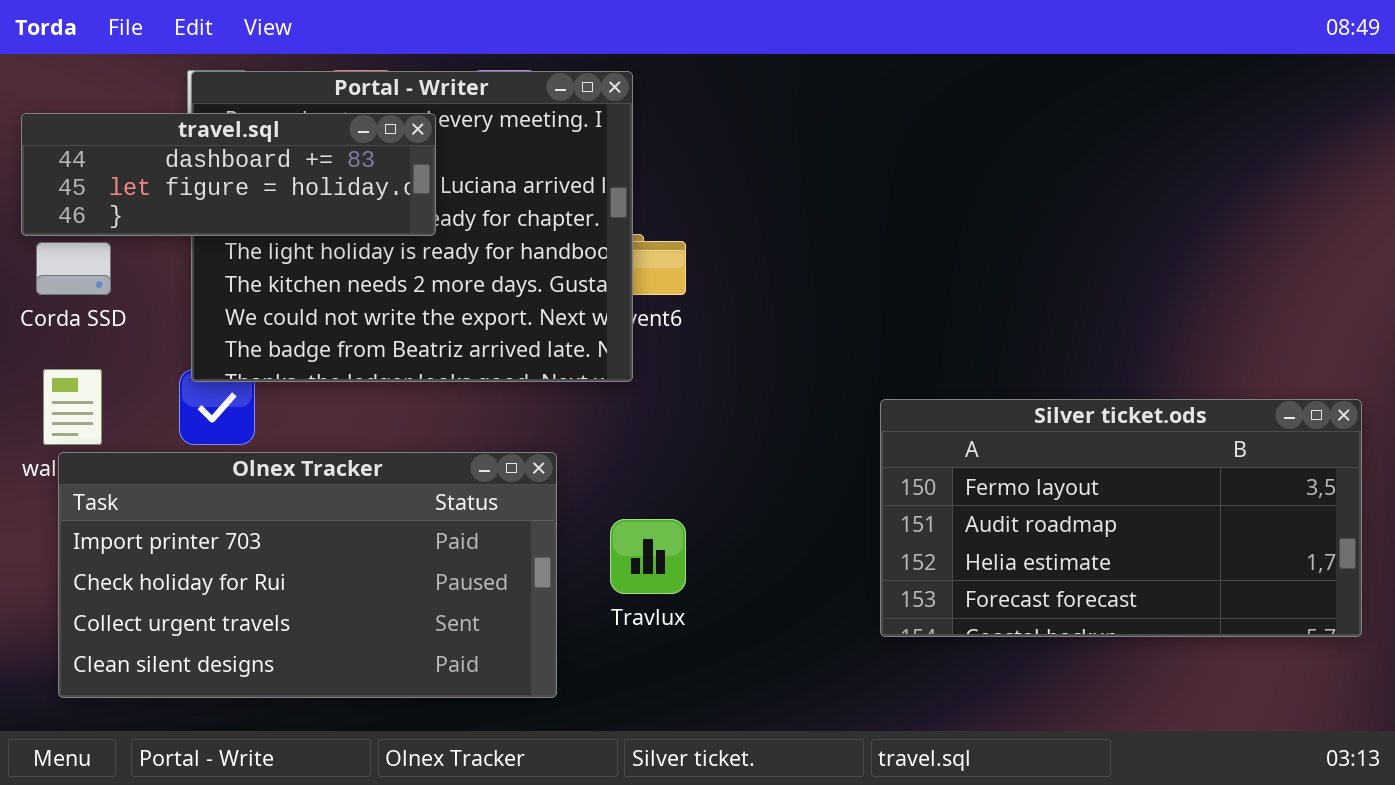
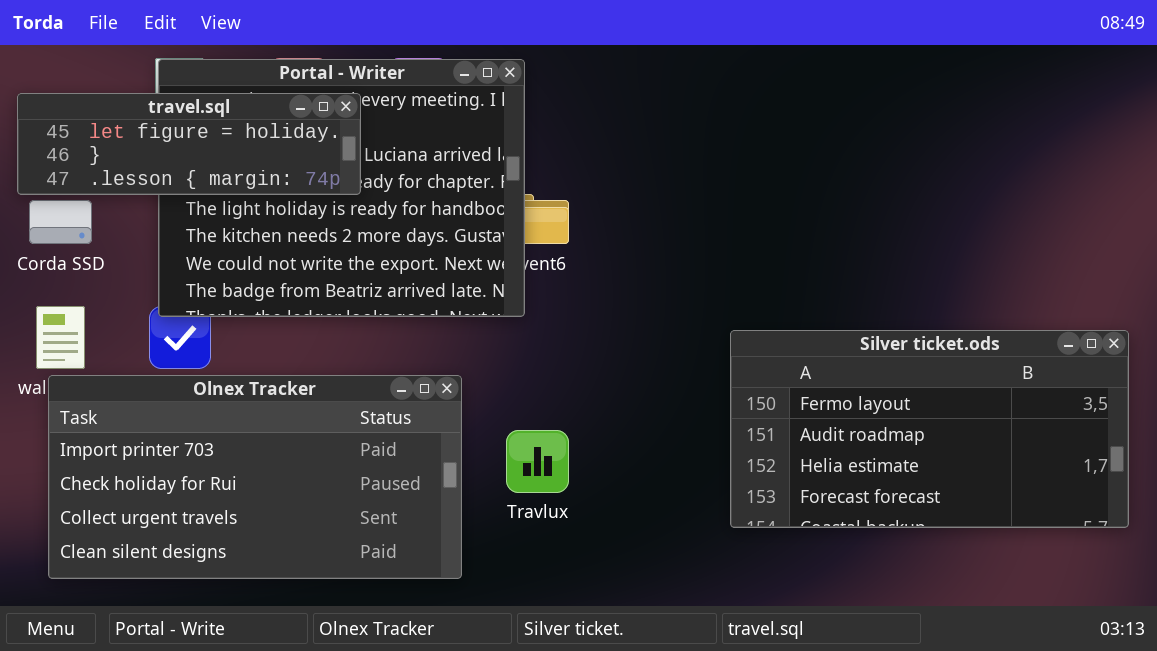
travel.sql: [21,113,436,236] -> [17,93,361,195], scrolled down 1 row

